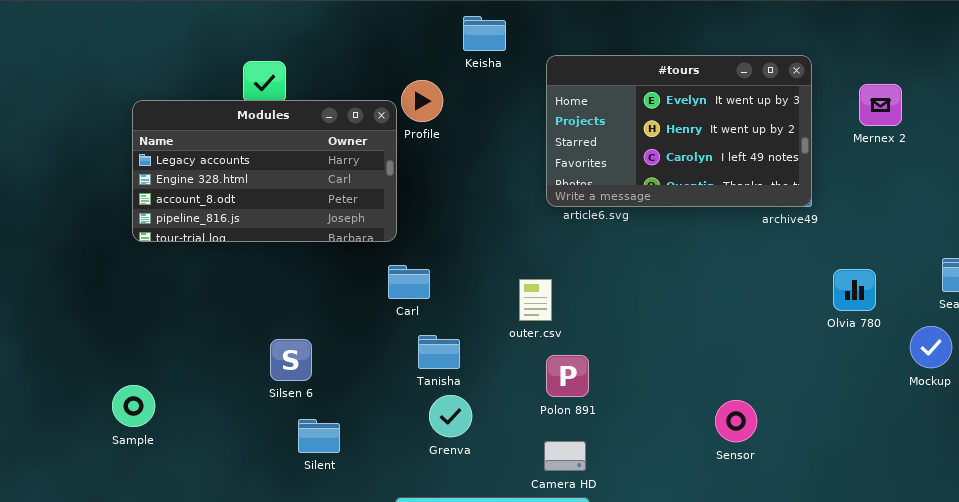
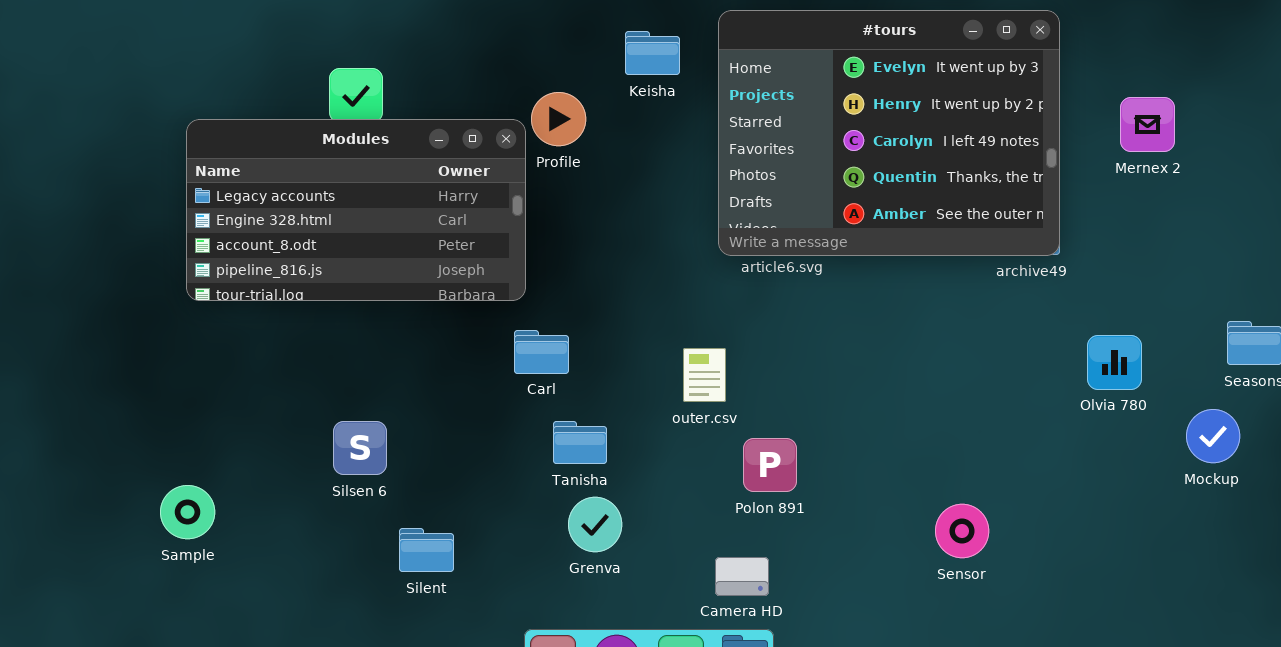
Keisha: [463,16,506,51] -> [625,31,680,75], moved
#tours: [546,55,812,207] -> [718,10,1060,256], resized
Silsen 6: [270,339,312,381] -> [333,421,387,475], moved
Polon 891: [546,355,589,397] -> [743,438,797,492], moved

